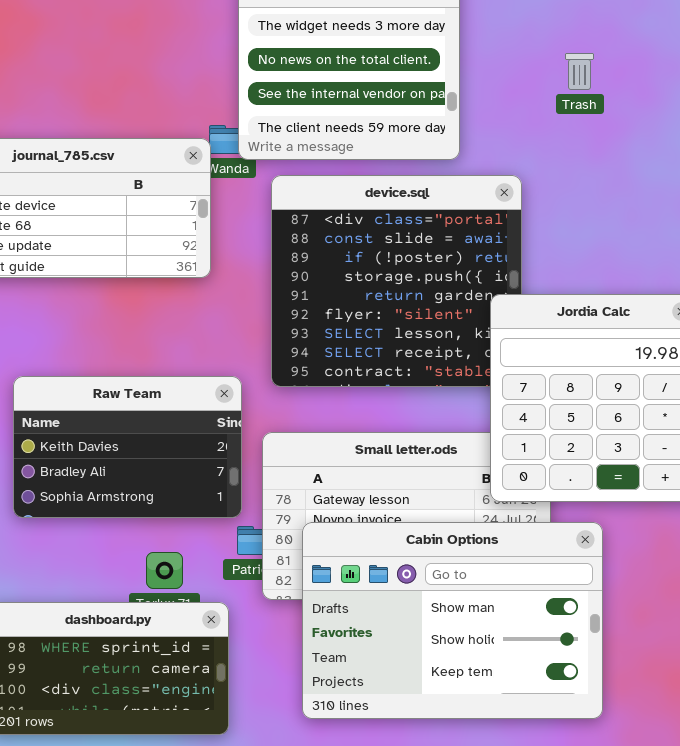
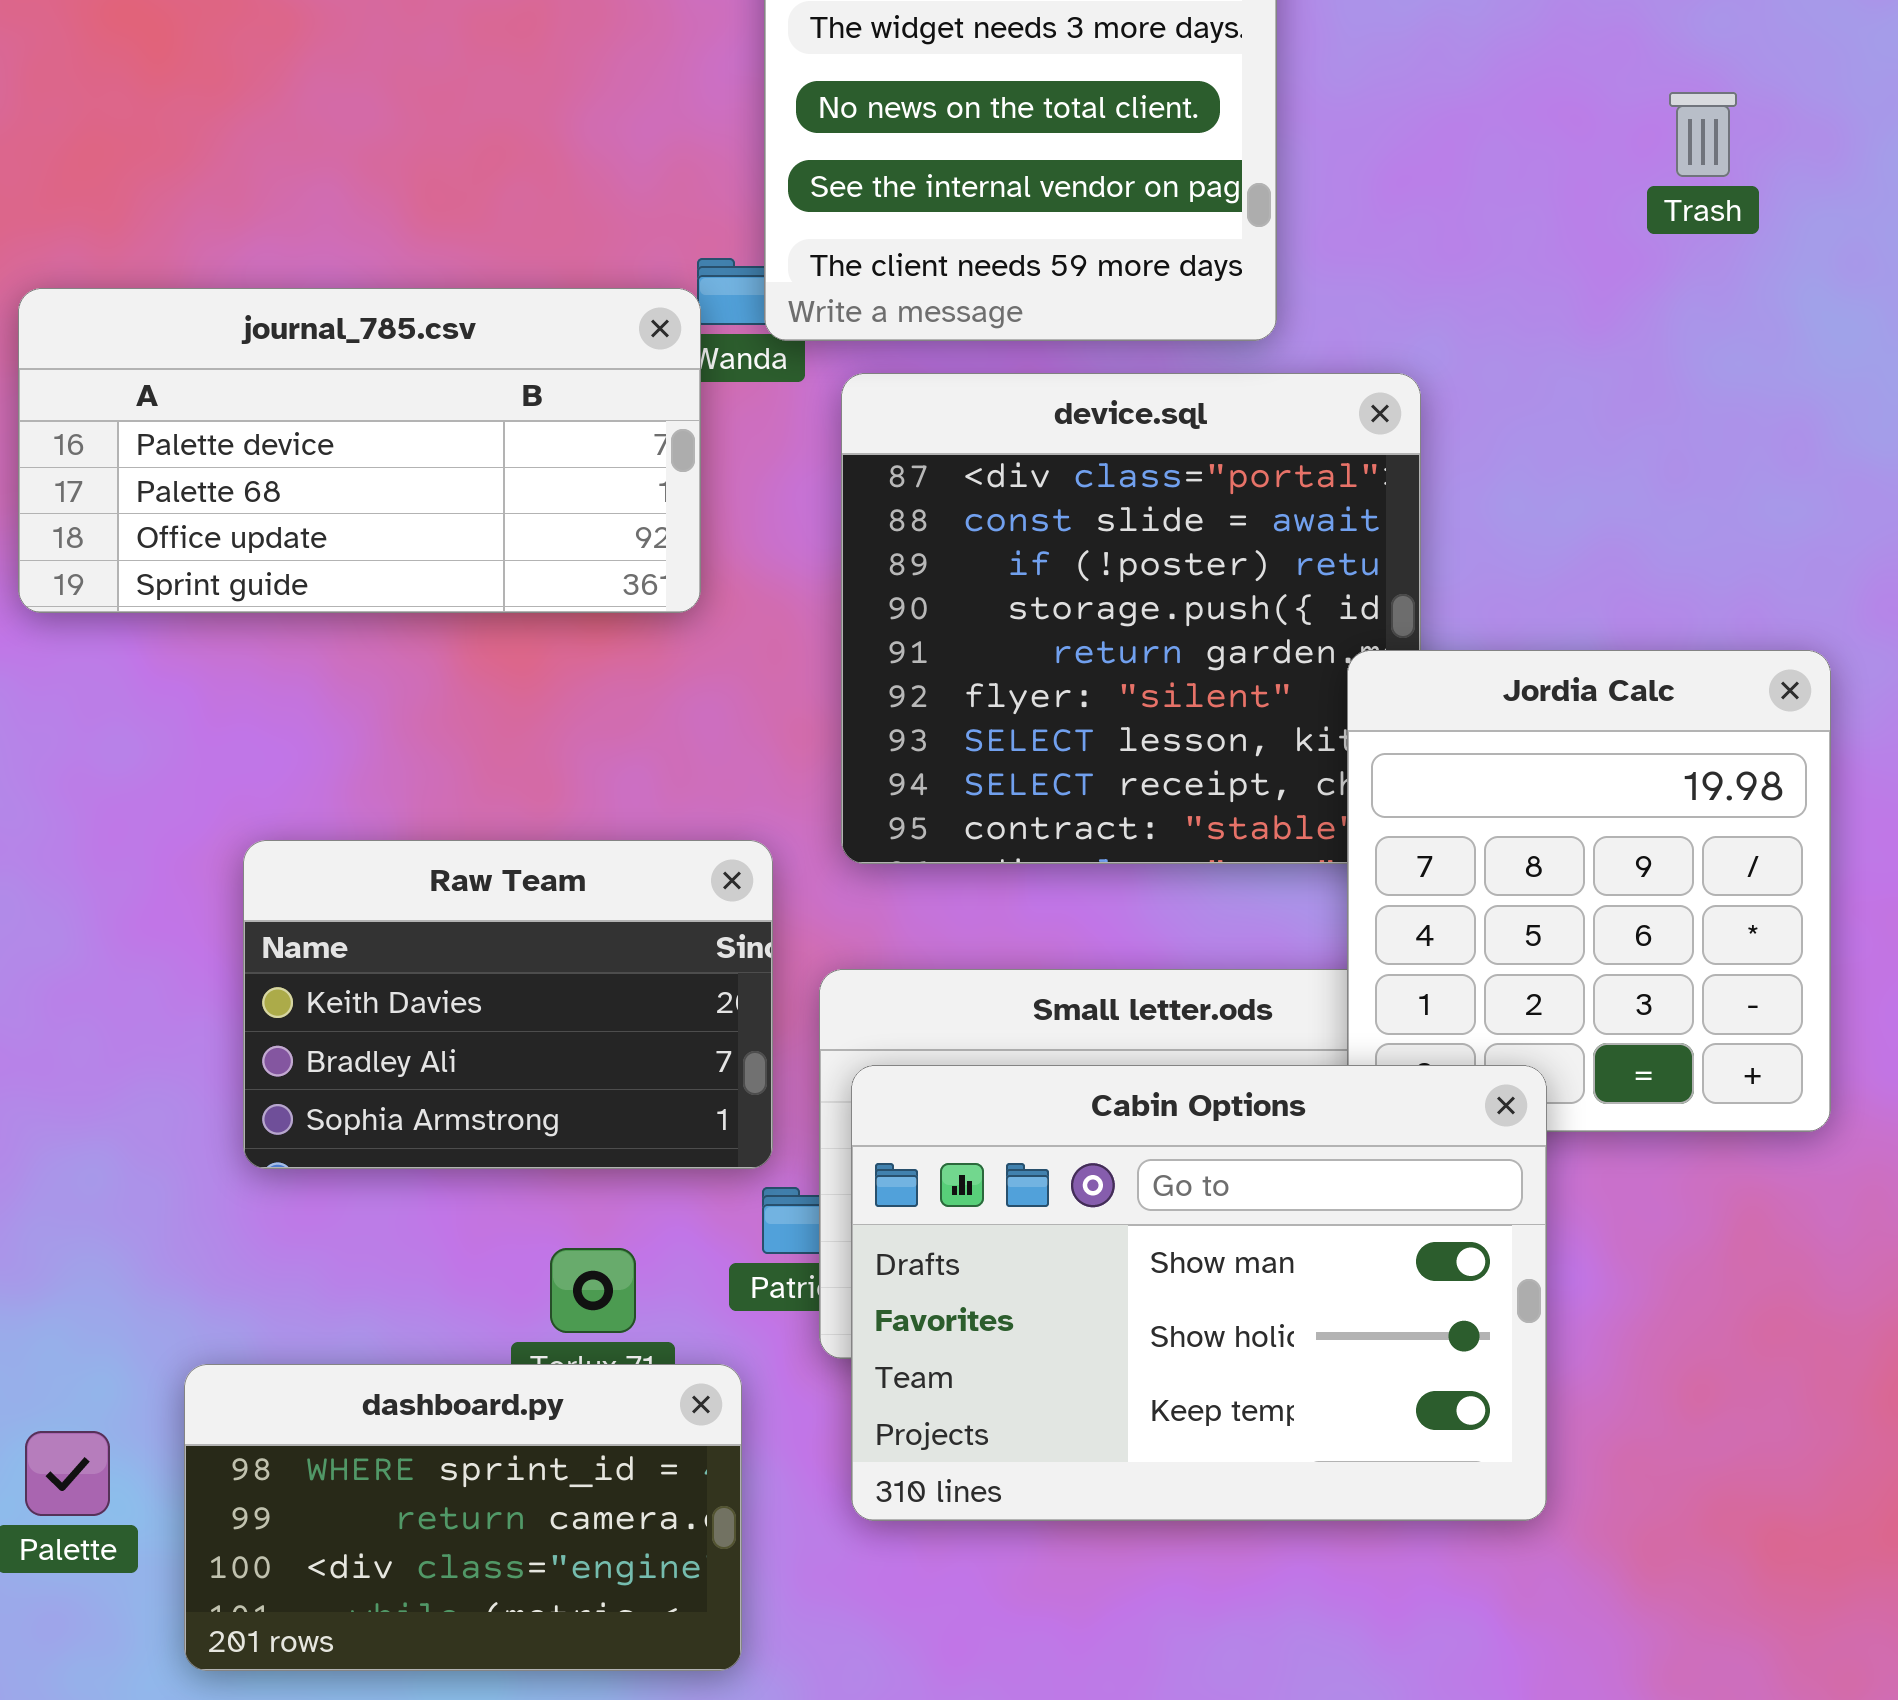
Trash: [565,53,594,90] -> [1669,92,1737,177], moved
Cabin Options: [302,522,603,719] -> [851,1065,1547,1521], moved

